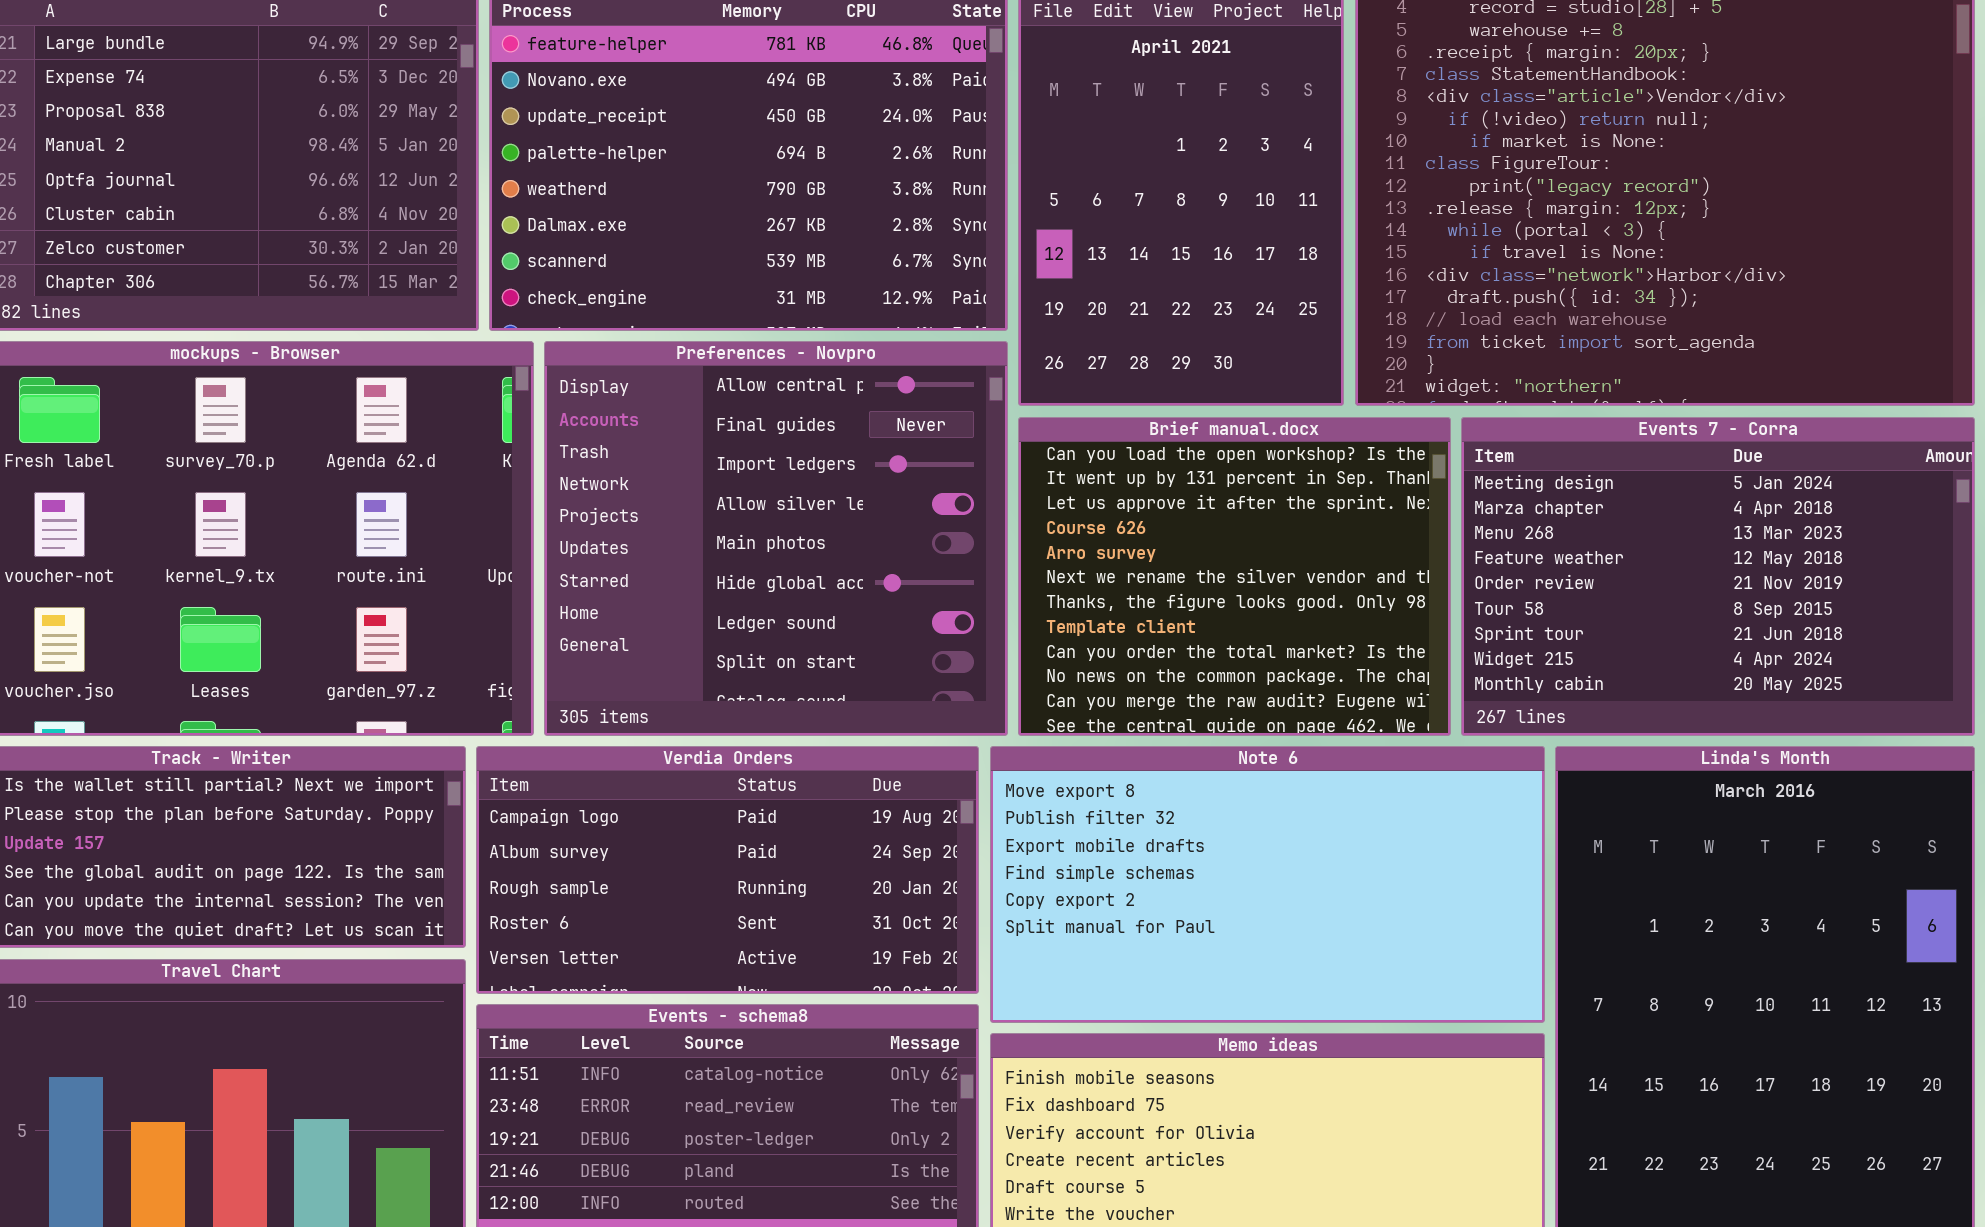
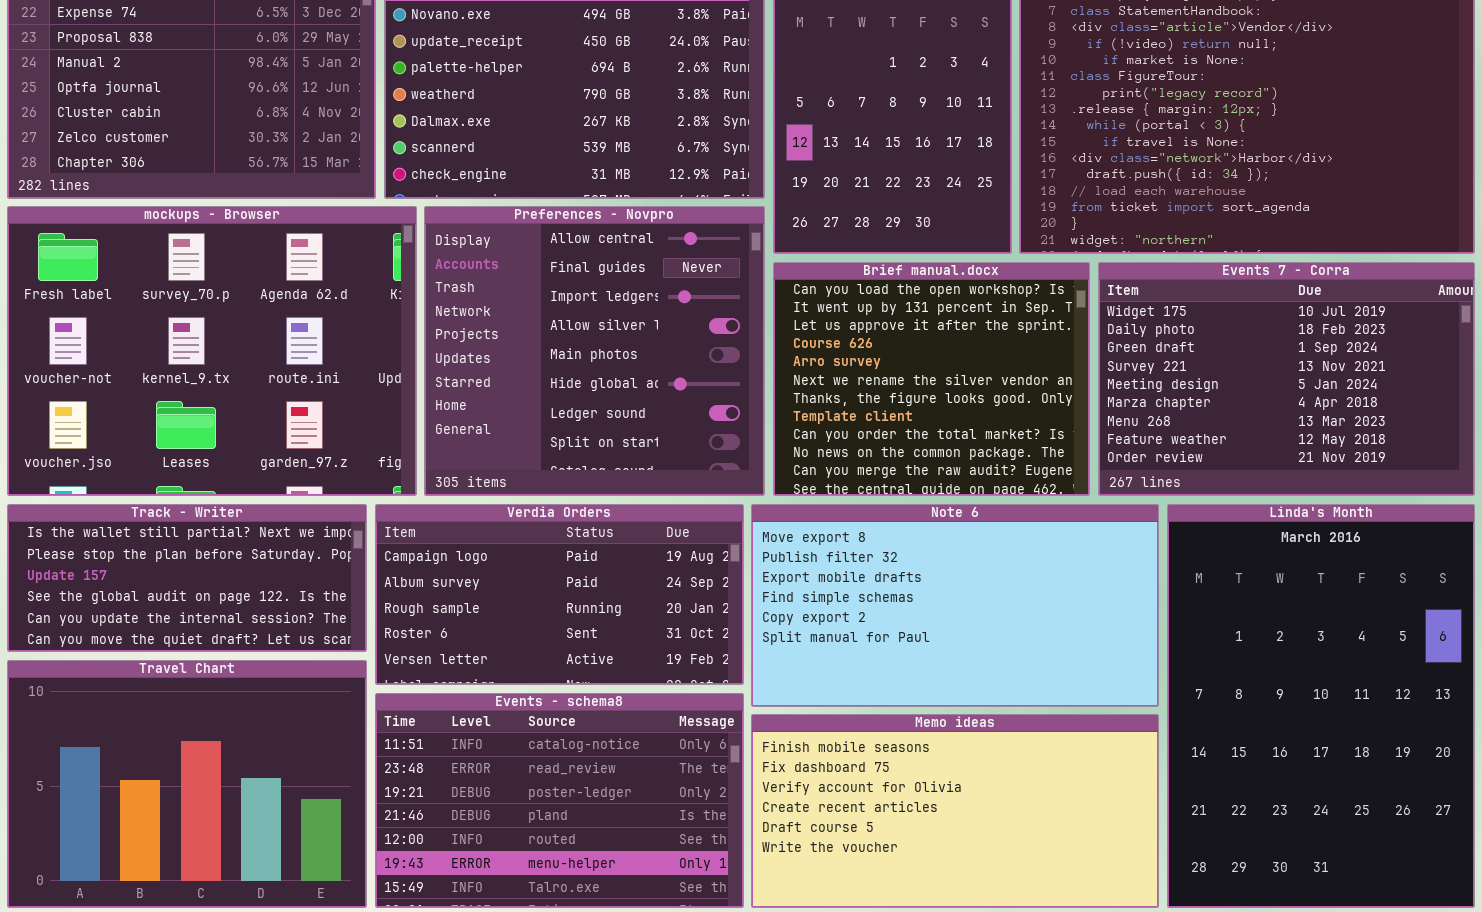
Events 7 - Corra: [1461,417,1975,736] -> [1098,262,1475,496], scrolled up 4 rows

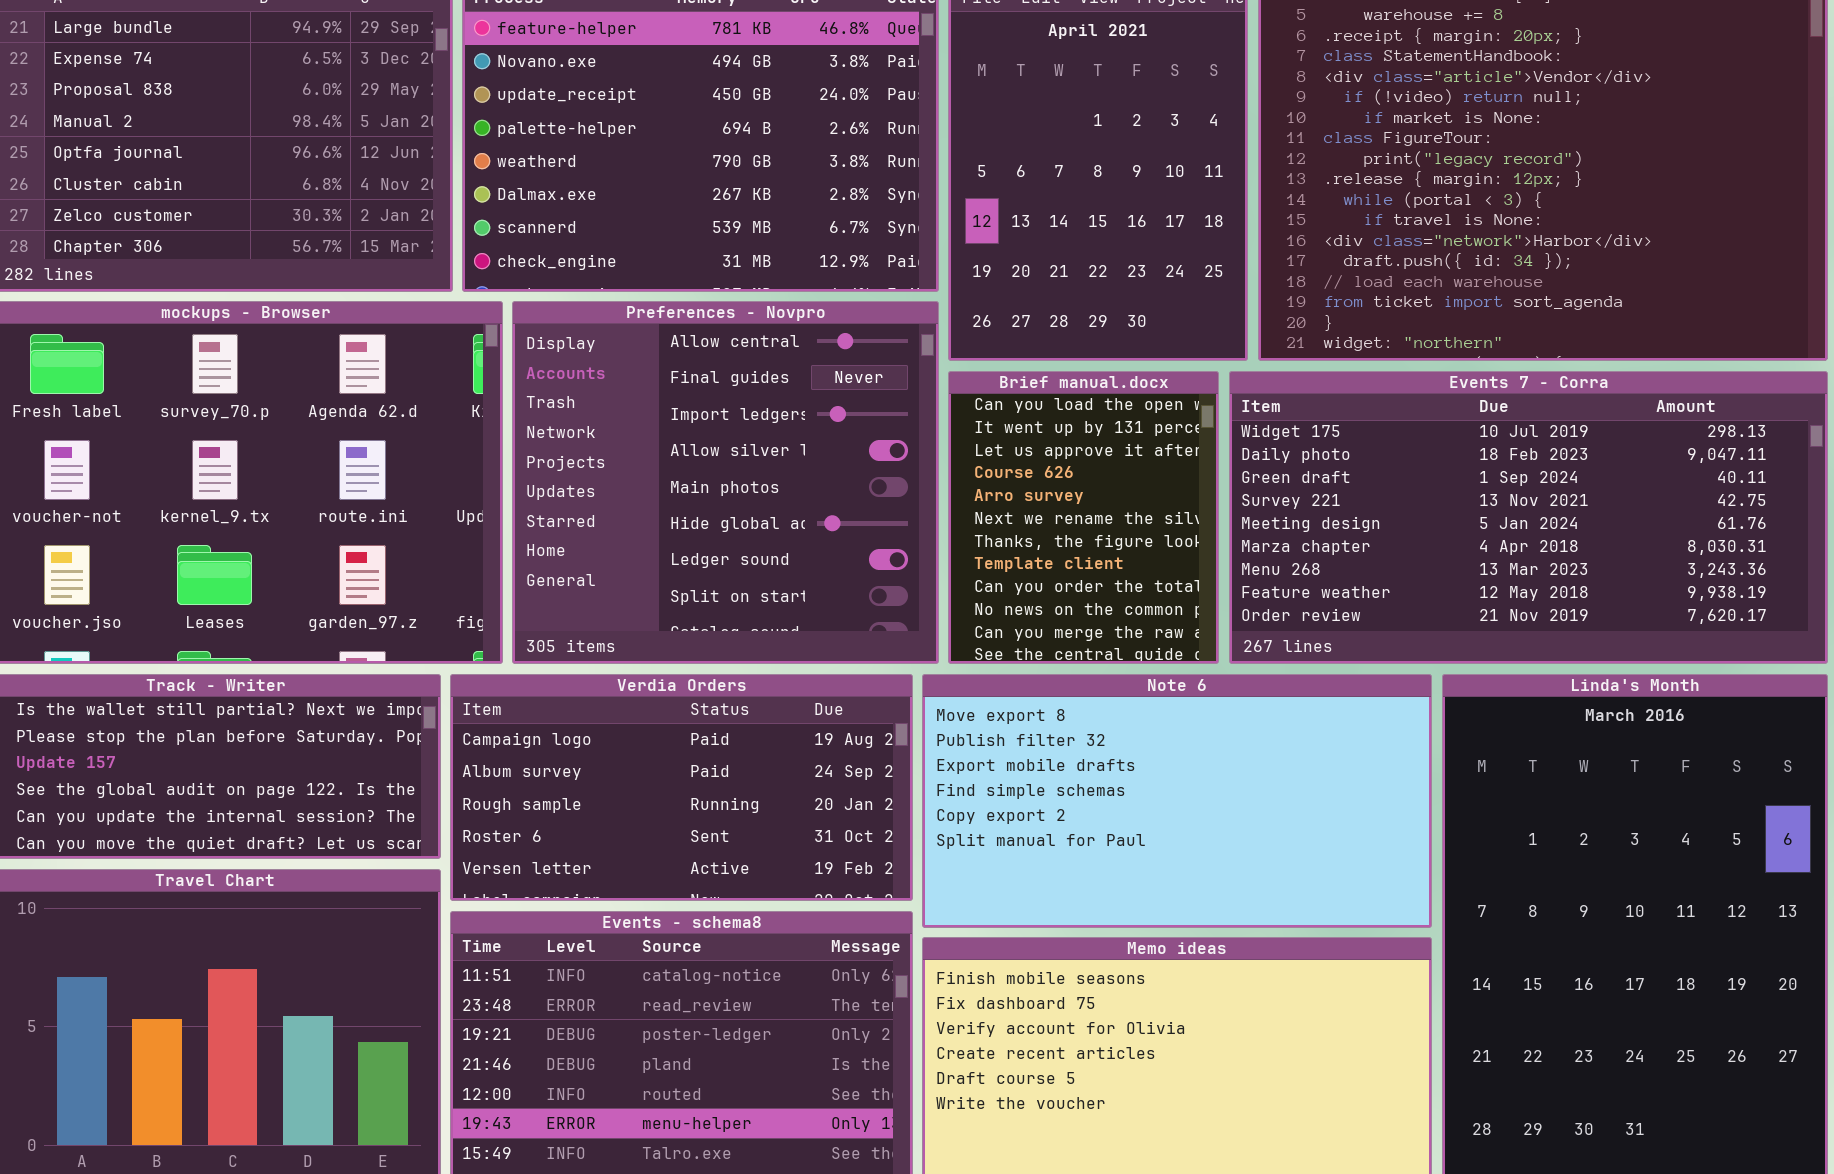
Brief manual.docx: [773,262,1090,496] -> [948,371,1219,664], resized
Events 7 - Corra: [1098,262,1475,496] -> [1229,371,1828,664], resized

